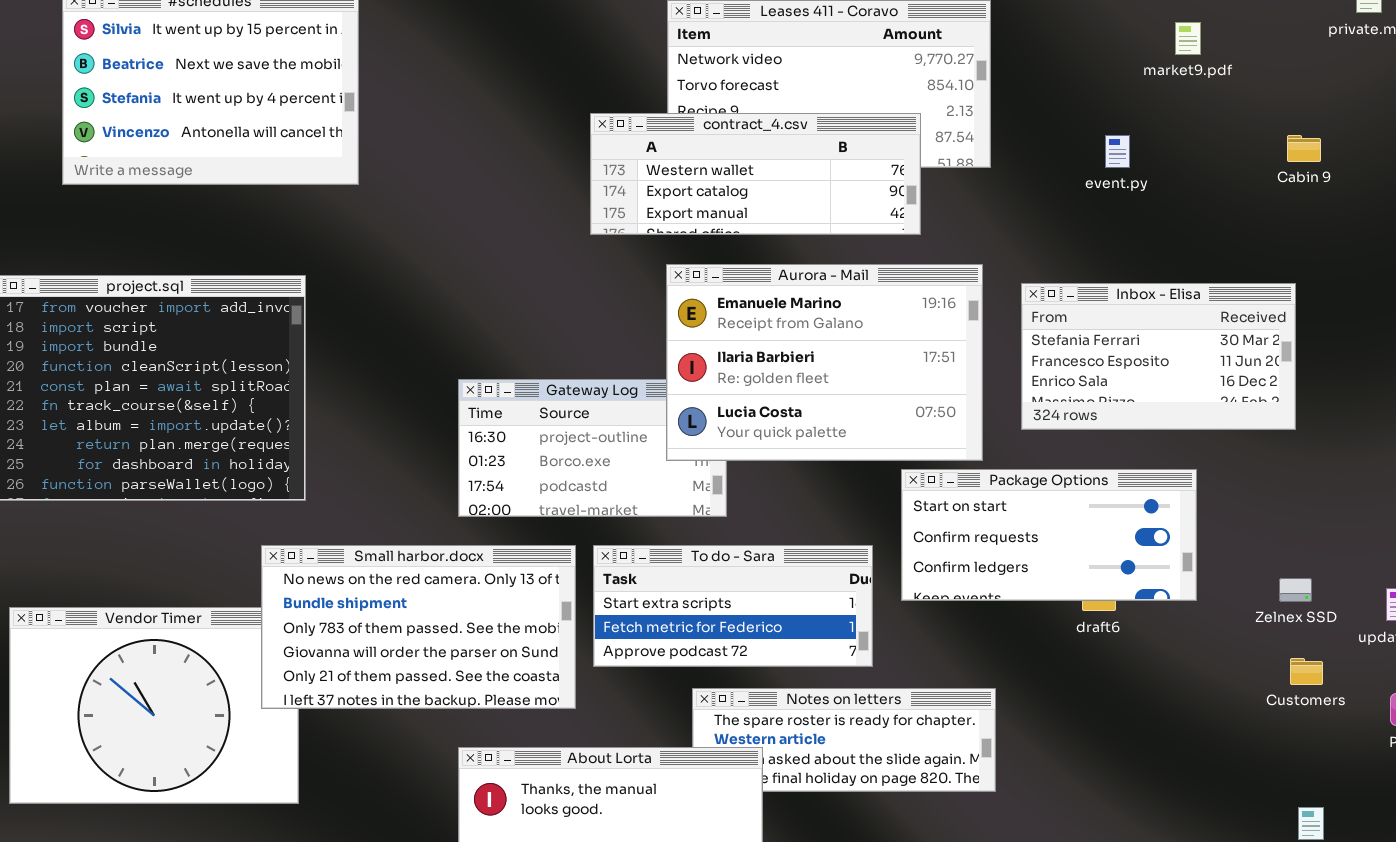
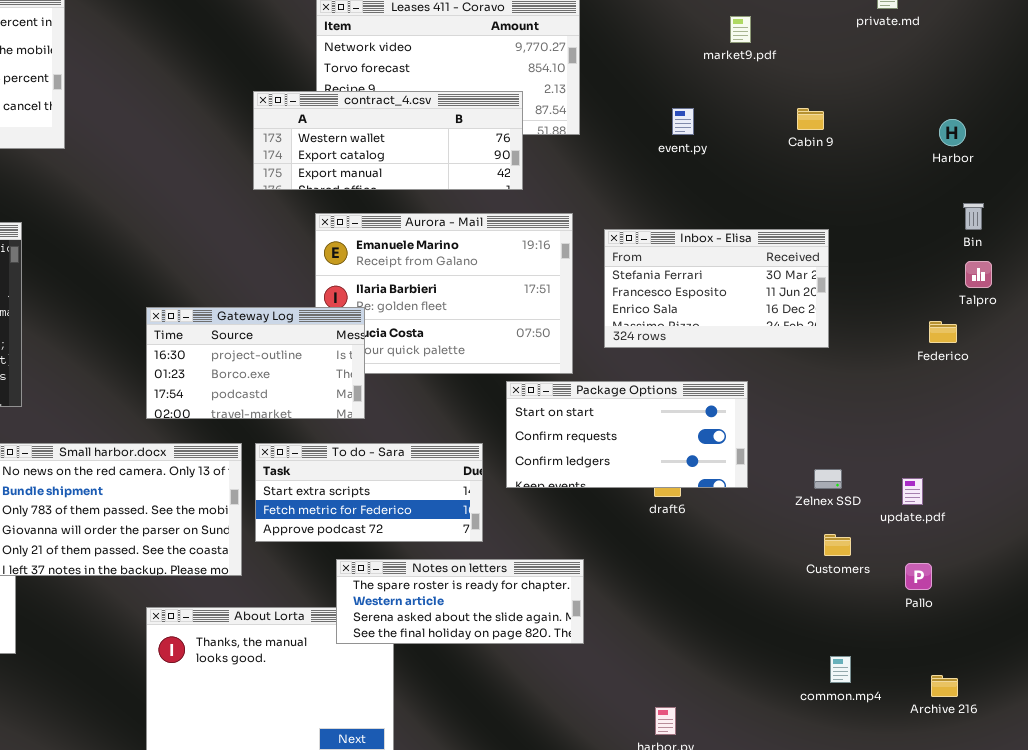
Cabin 9: [1287,135,1321,162] -> [797,108,824,130], moved
Gateway Log: [458,379,727,517] -> [146,307,365,419], raised
Notes on letters: [692,688,996,792] -> [336,559,584,644], raised

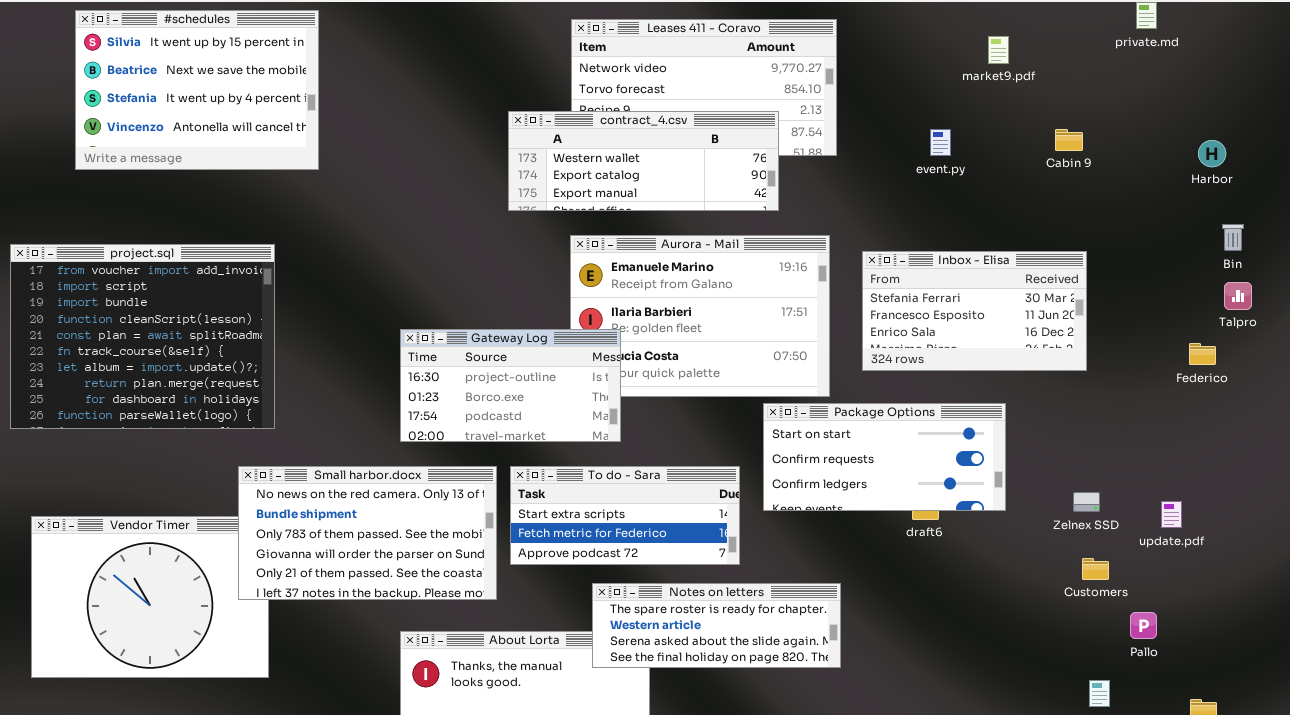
Pallo: [905,563,932,590] -> [1130,612,1157,639], moved

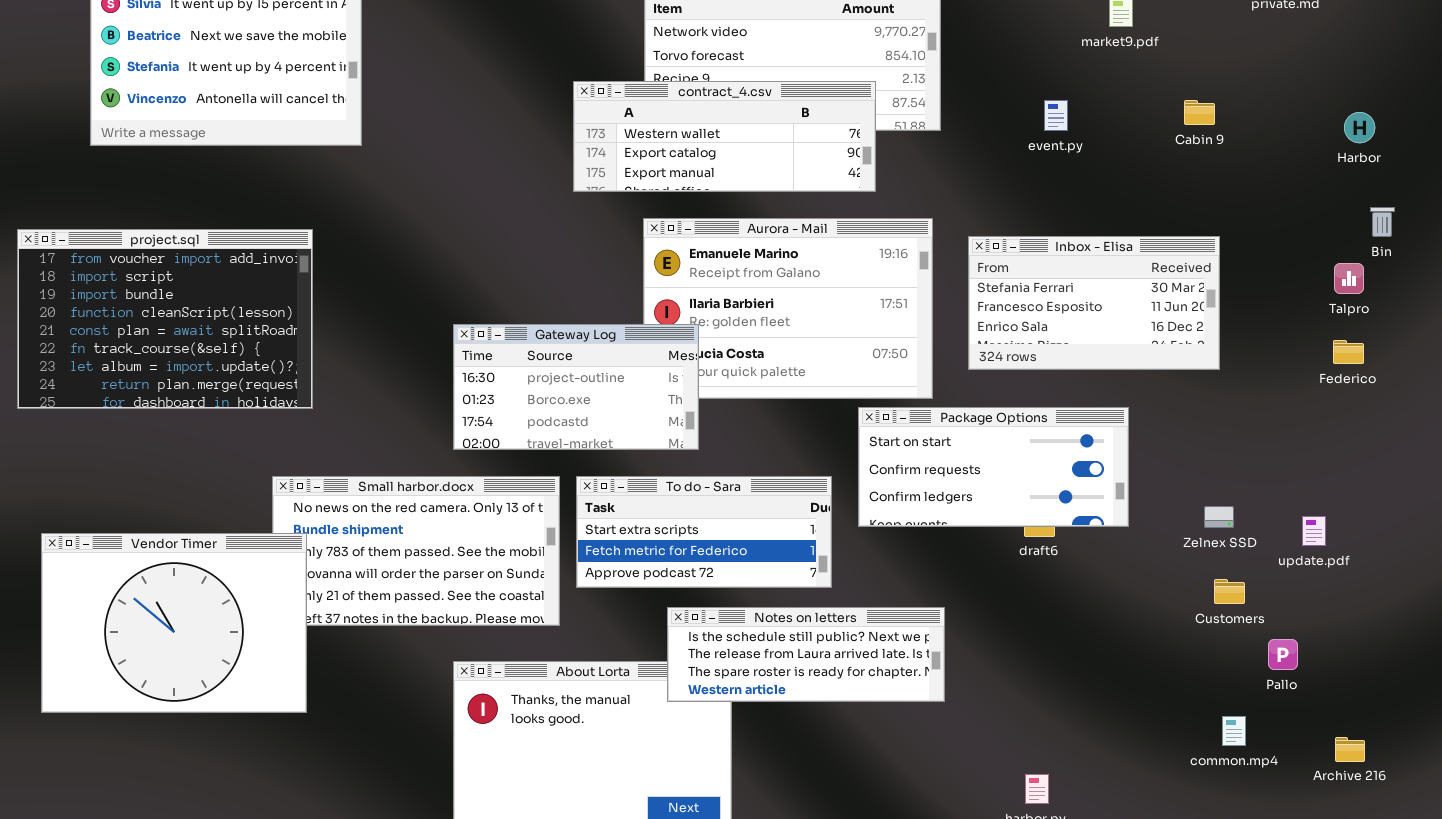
project.sql: [10,244,275,429] -> [17,229,313,409], resized
Talpro: [1224,282,1252,310] -> [1334,263,1364,294], moved
Vendor Timer: [31,516,269,678] -> [41,533,307,713], raised
Notes on letters: [592,583,841,668] -> [667,607,945,702], scrolled up 2 rows

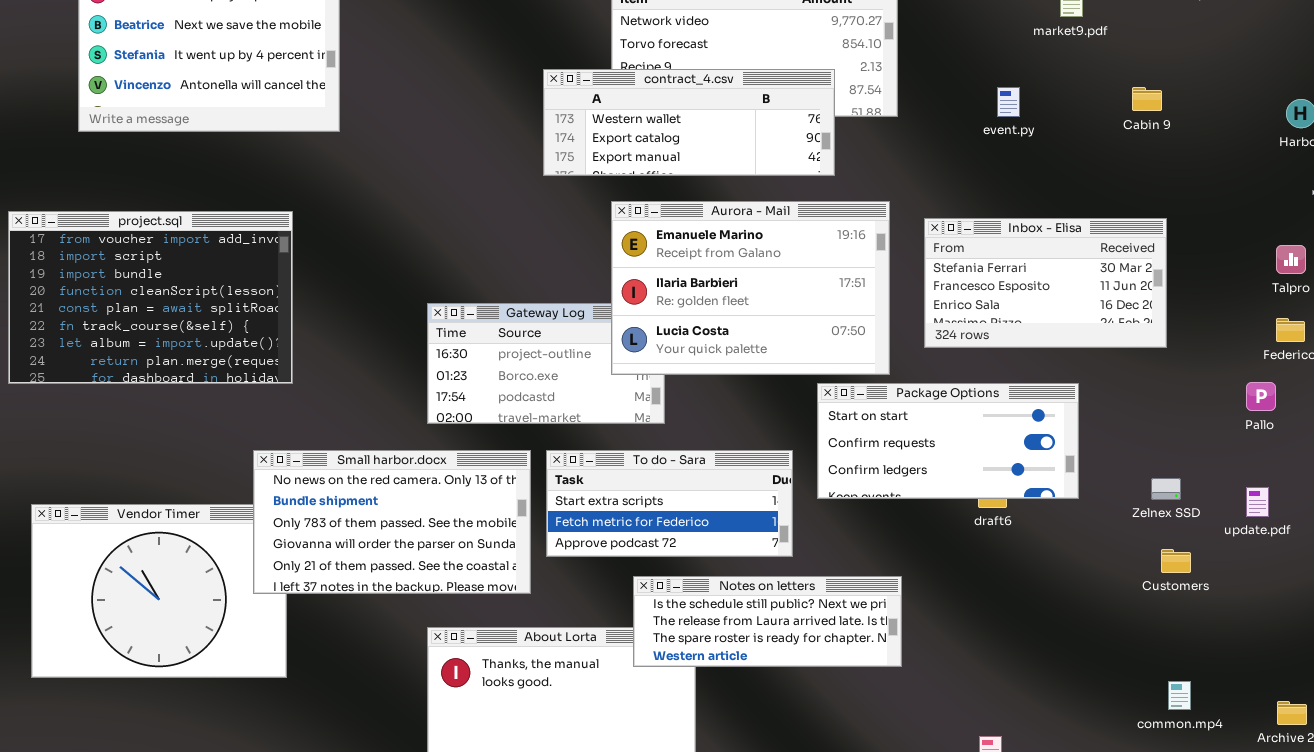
Aurora - Mail: [643,218,933,399] -> [611,201,890,375], raised
Small harbor.docx: [272,476,560,626] -> [253,450,531,594], raised
Pallo: [1268,639,1298,670] -> [1246,382,1276,411], moved

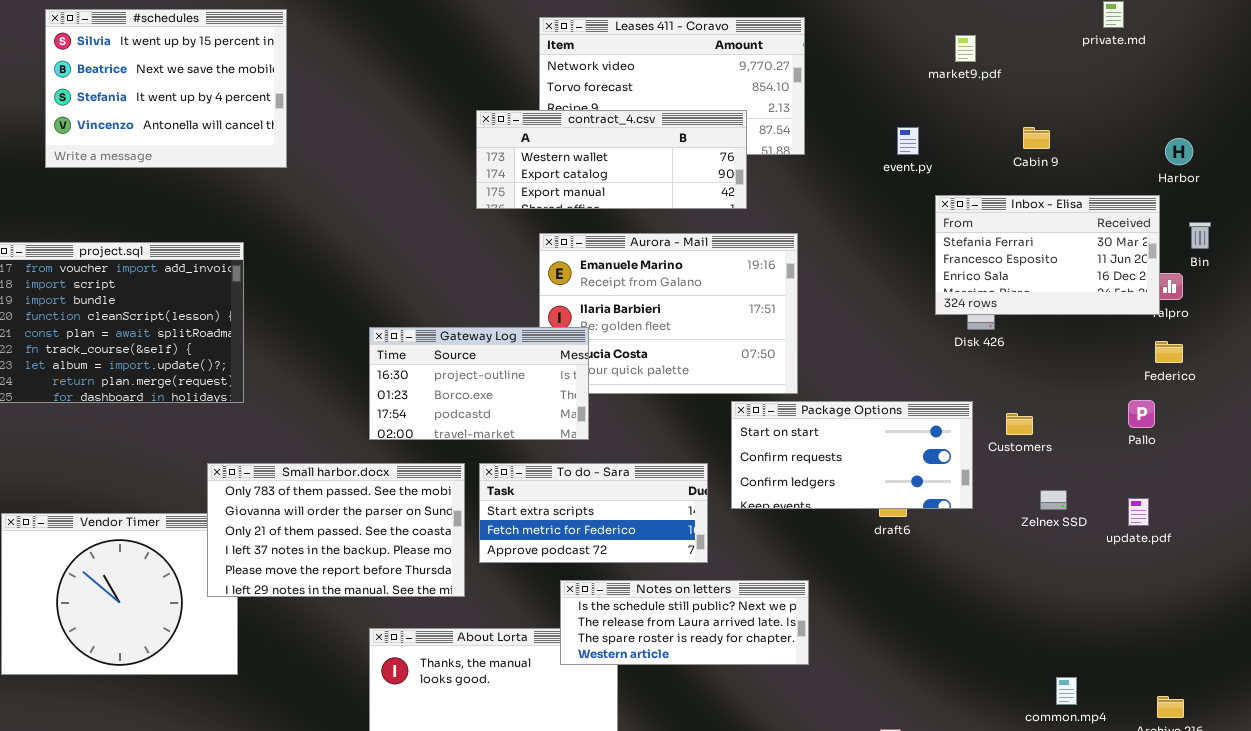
Inbox - Elisa: [924,218,1167,348] -> [935,195,1160,315], moved
Gateway Log: [427,303,665,424] -> [369,327,589,440], raised
Small harbor.docx: [253,450,531,594] -> [207,463,465,597], scrolled down 2 rows
Customers: [1161,549,1191,573] -> [1006,413,1033,435], moved

